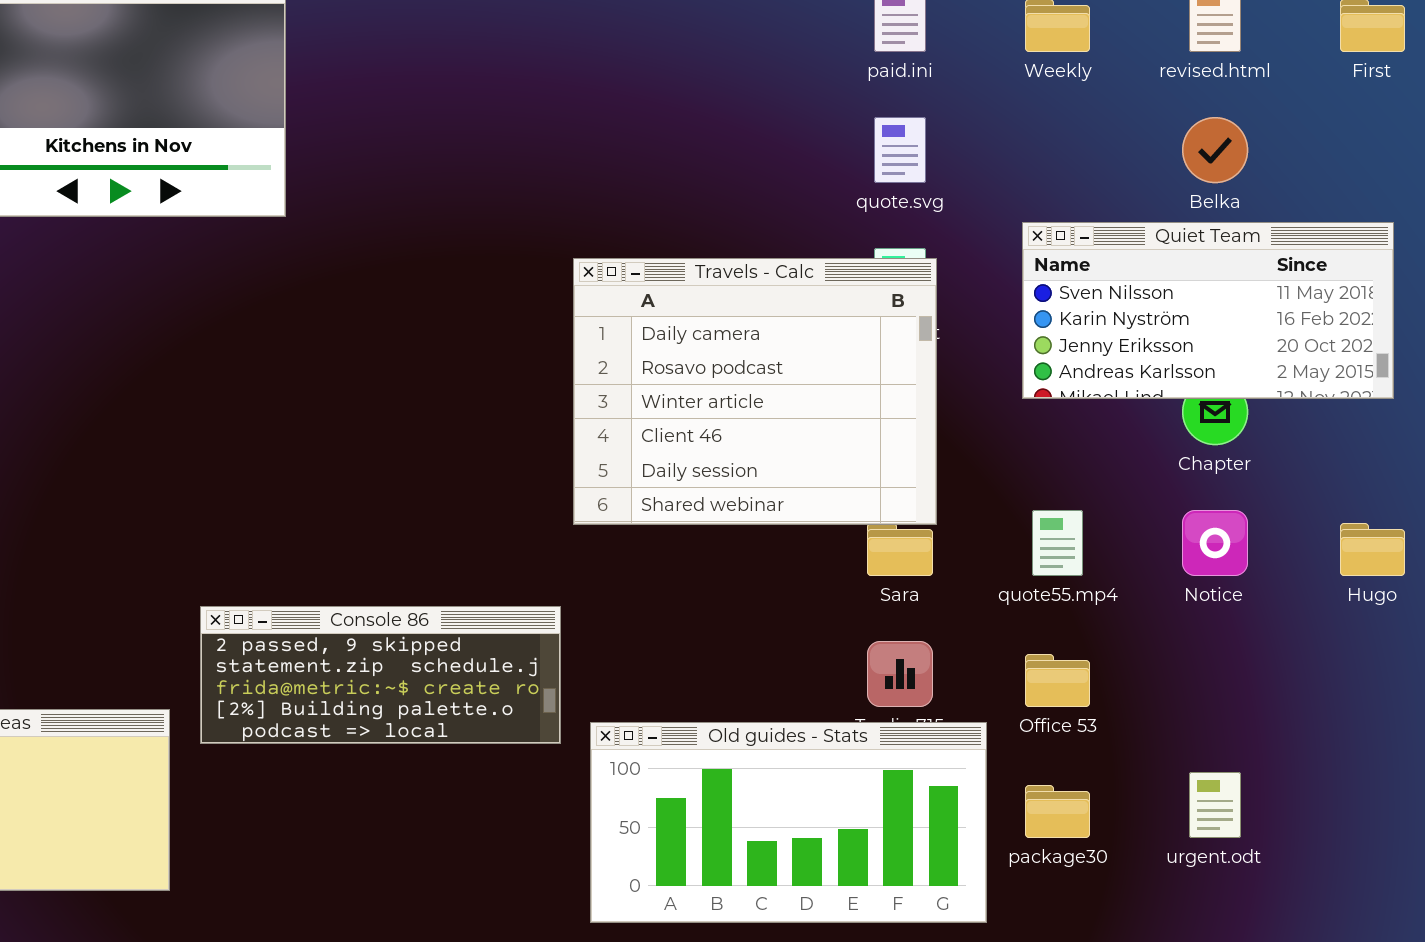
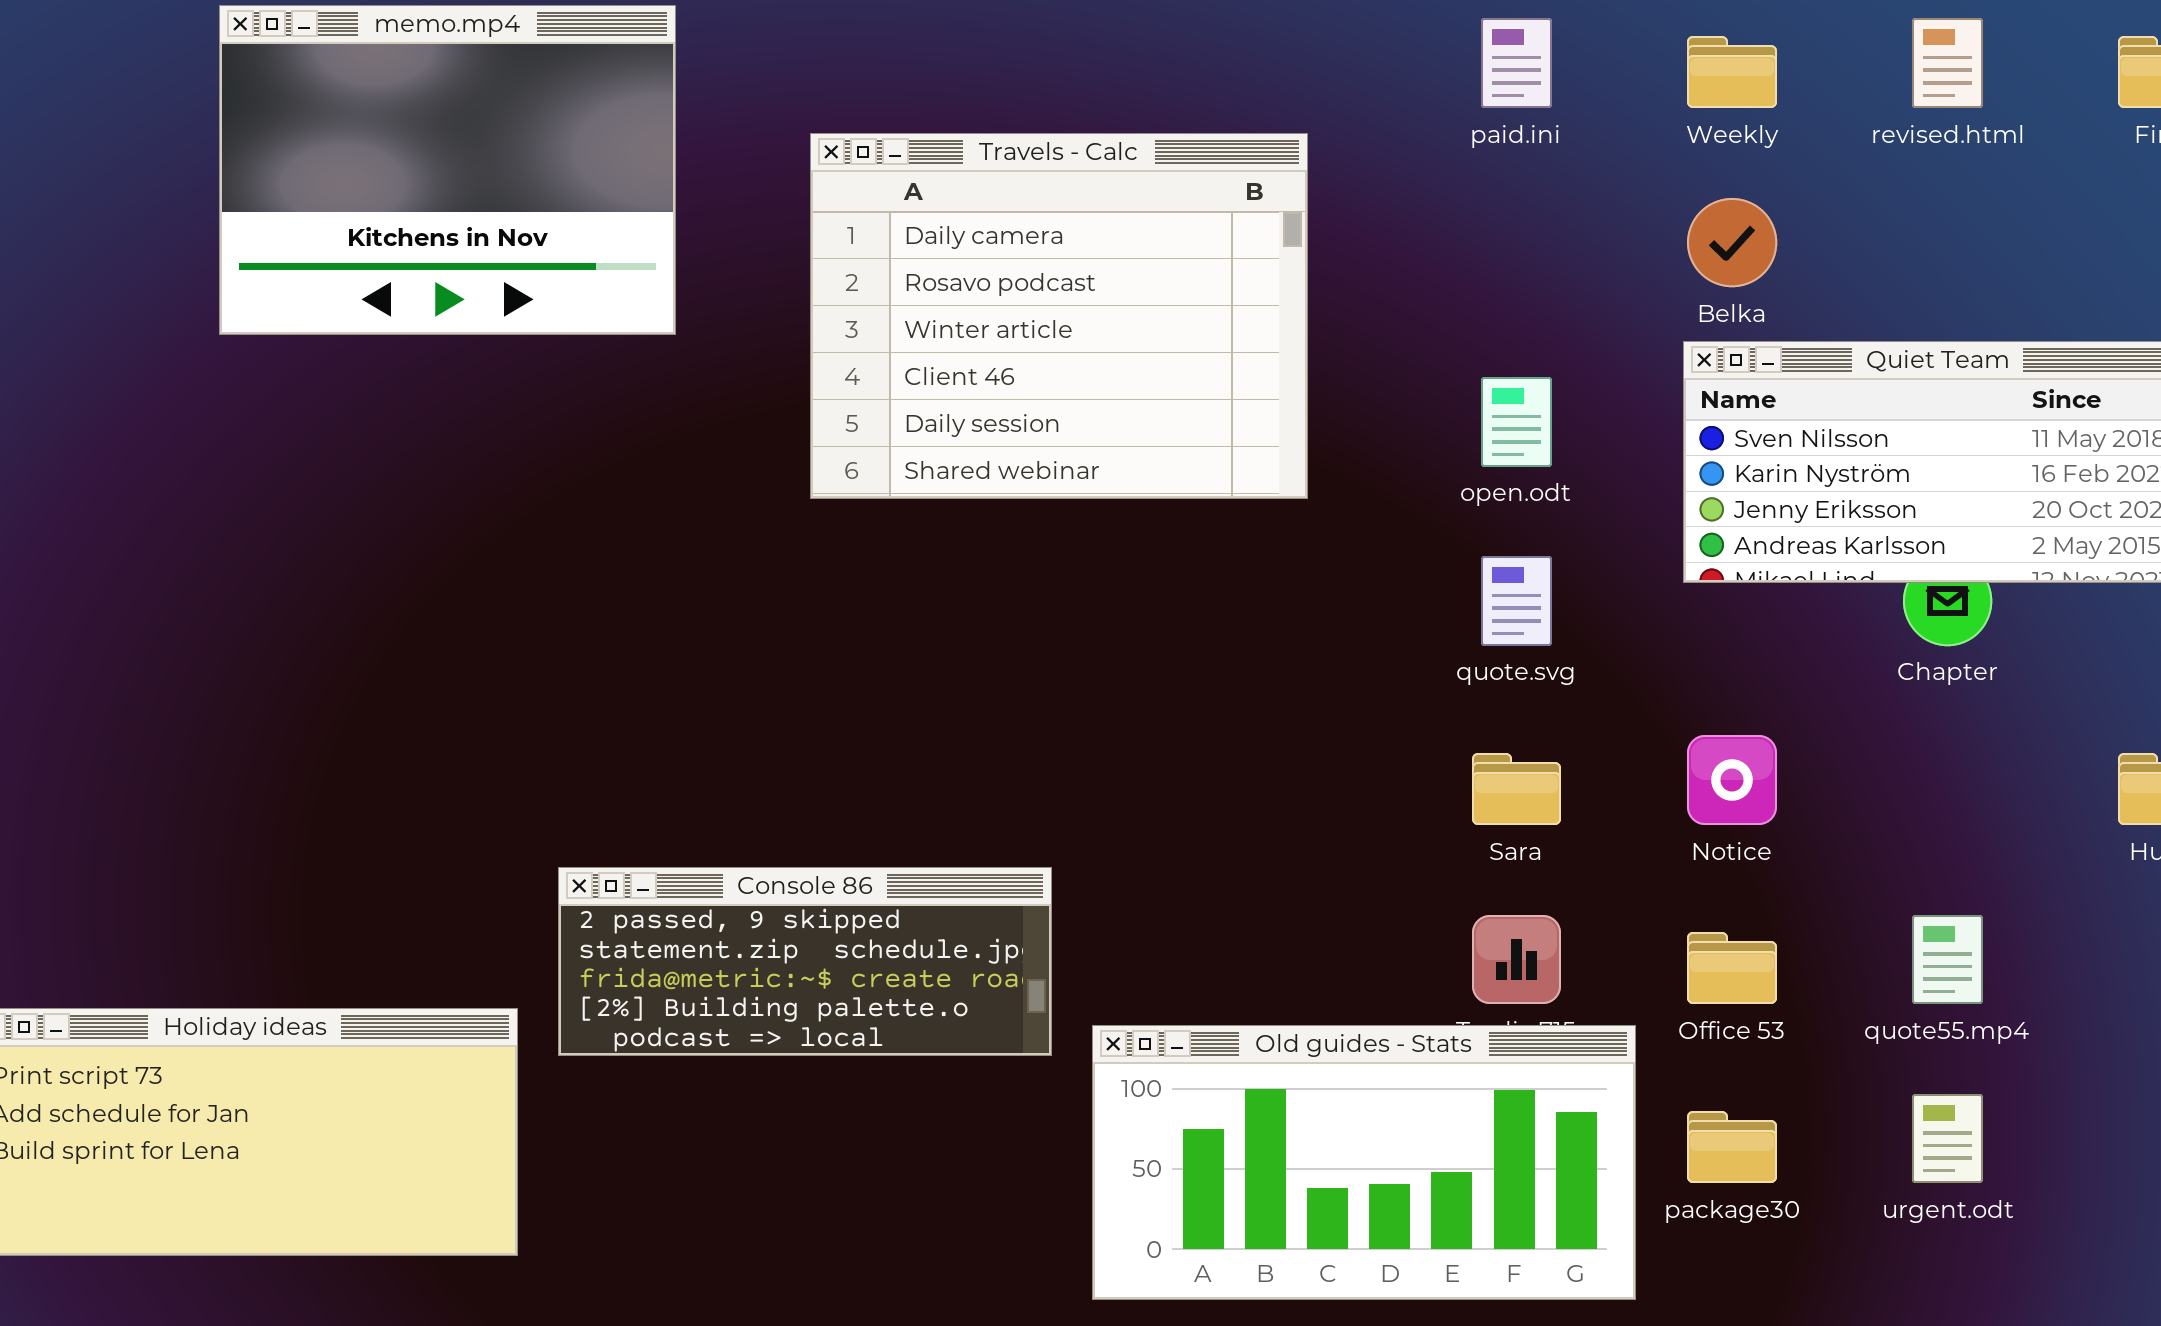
quote.svg: [874,117,926,183] -> [1481,556,1552,646], moved
Belka: [1182,117,1248,183] -> [1687,198,1777,287], moved
Travels - Calc: [573,258,937,525] -> [810,133,1308,499], moved
quote55.mp4: [1032,510,1083,576] -> [1912,915,1983,1004], moved
Notice: [1182,510,1248,576] -> [1687,735,1777,825], moved

